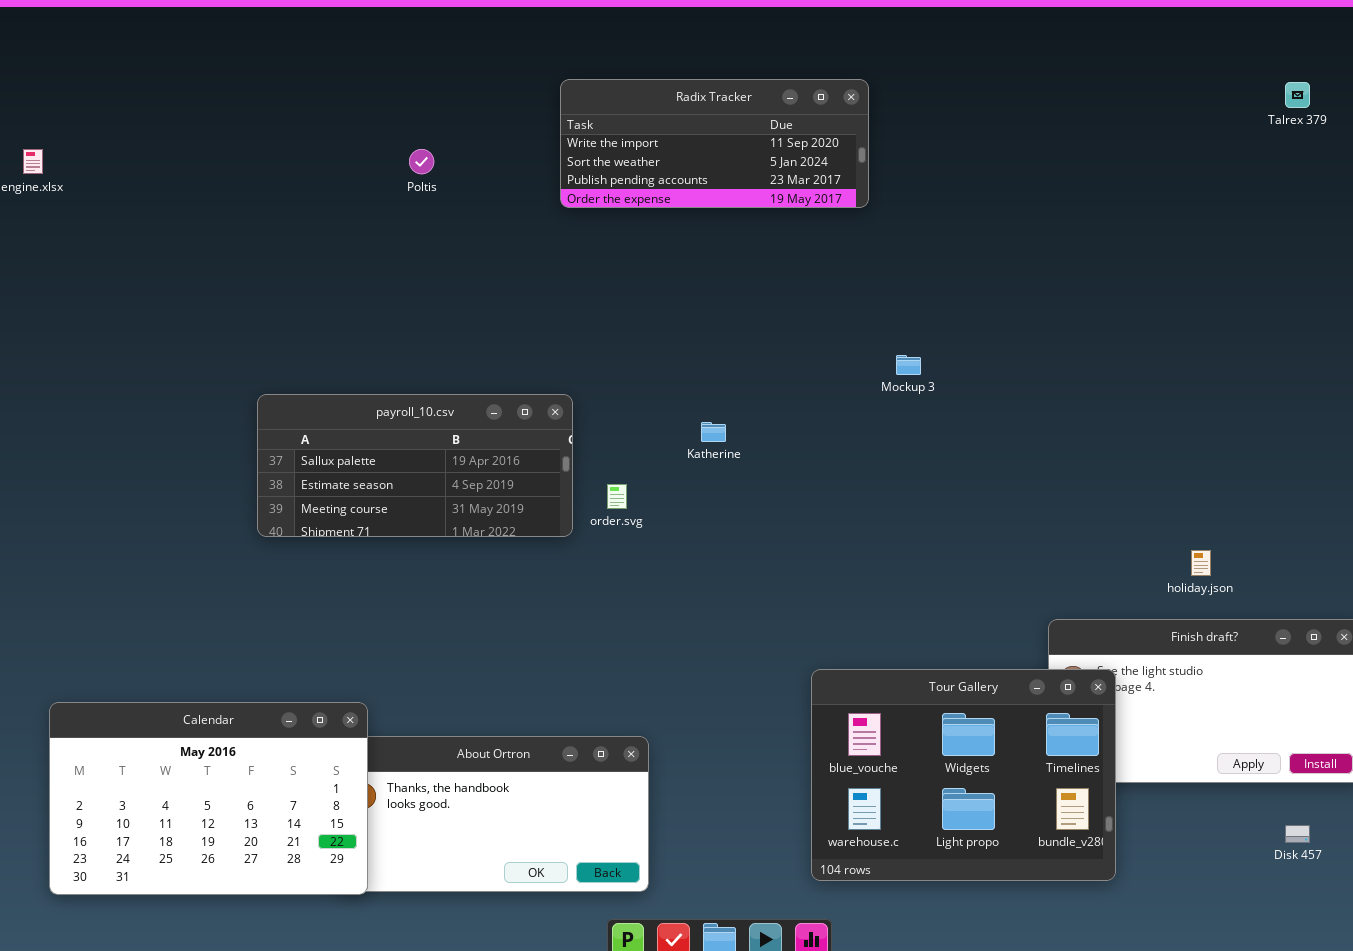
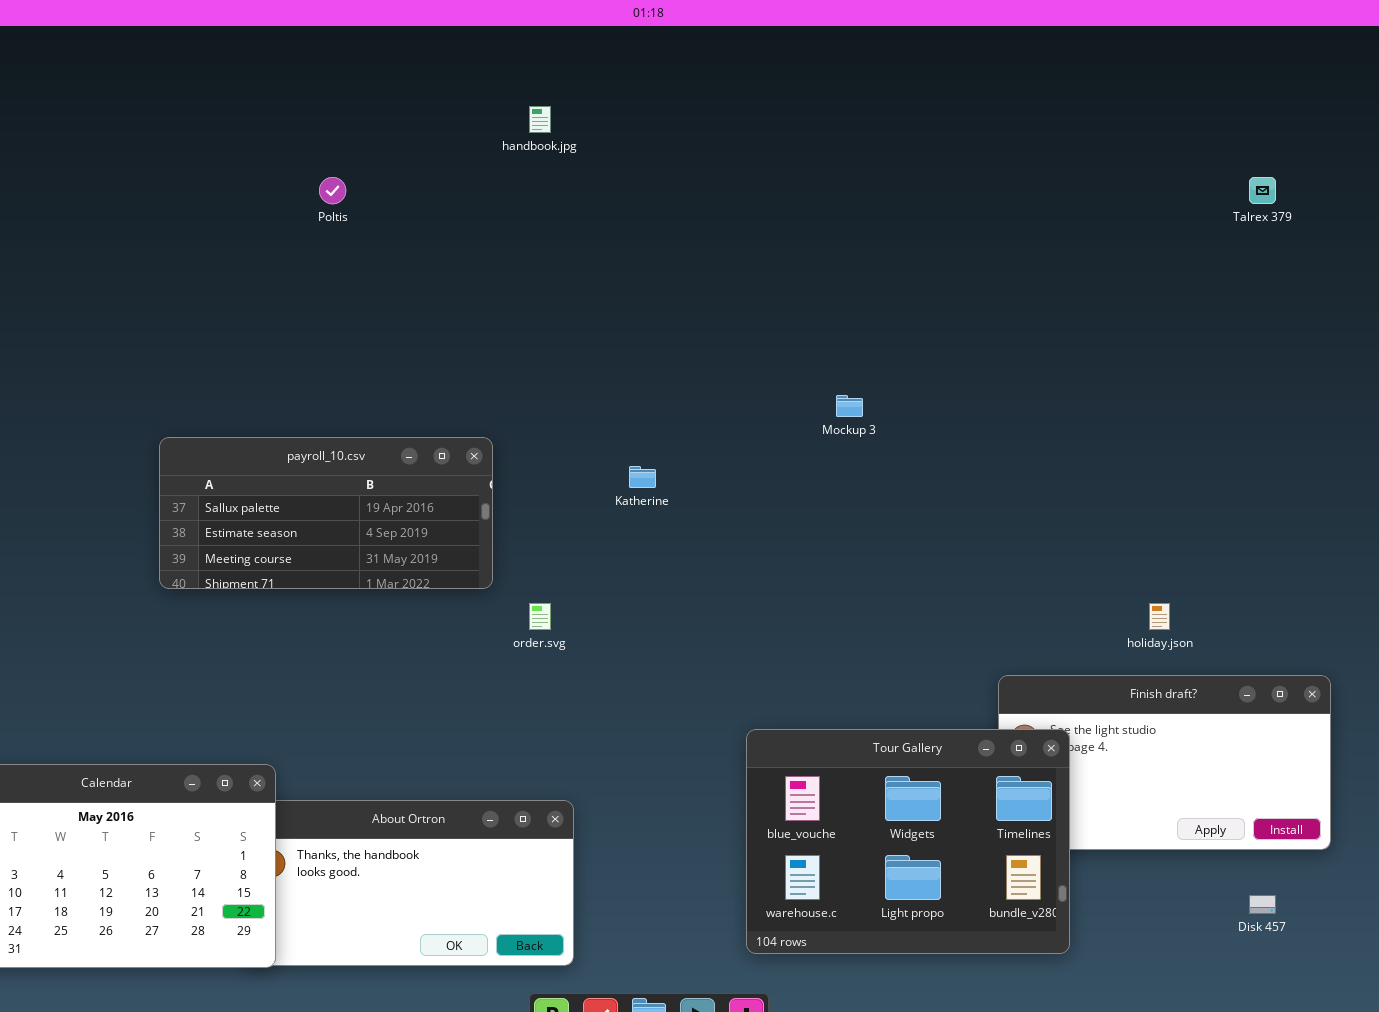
Radix Tracker: [560,79,869,208] -> none, closed
Talrex 379: [1285,82,1310,108] -> [1249,177,1276,204], moved
order.svg: [607,484,627,509] -> [529,603,551,630], moved

